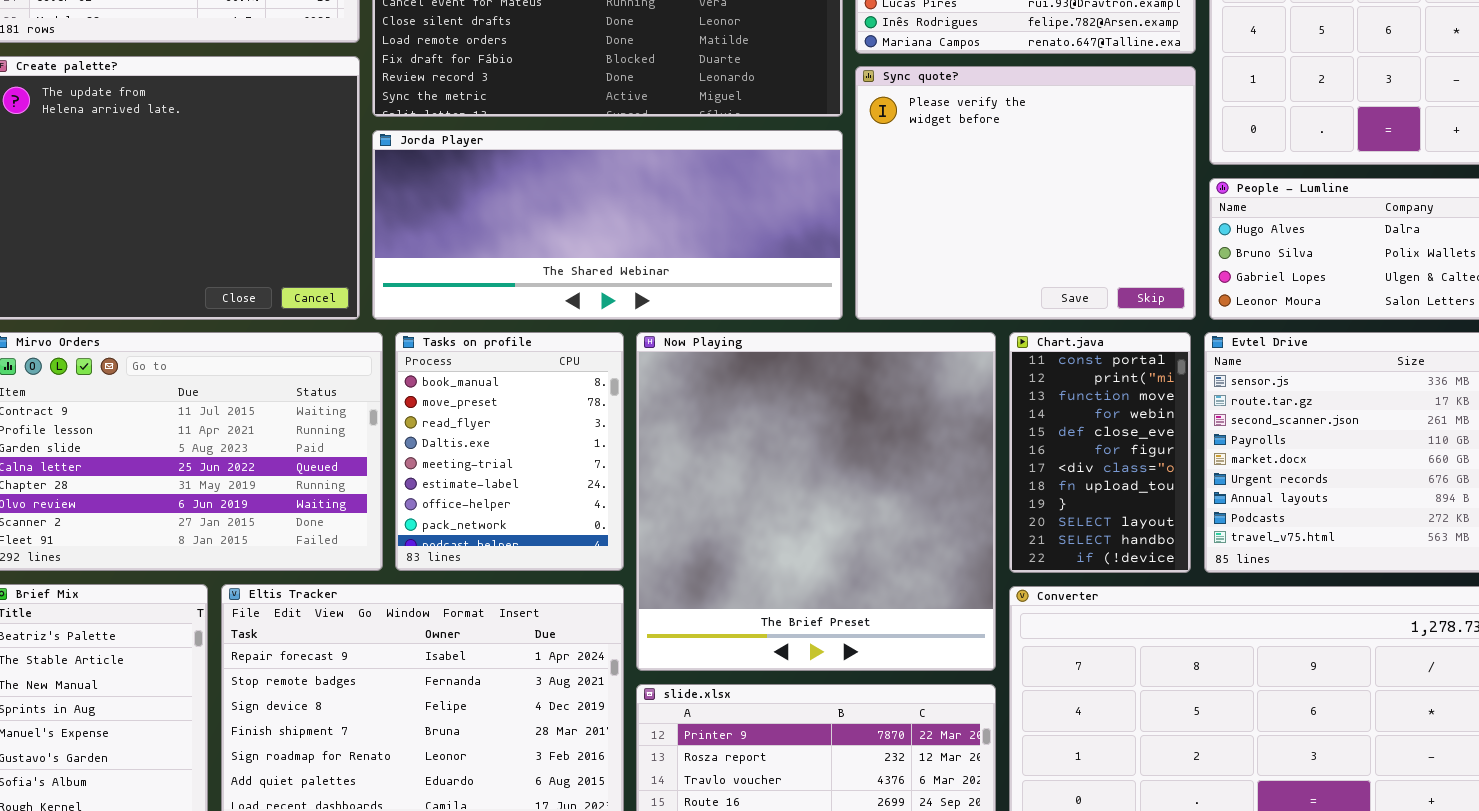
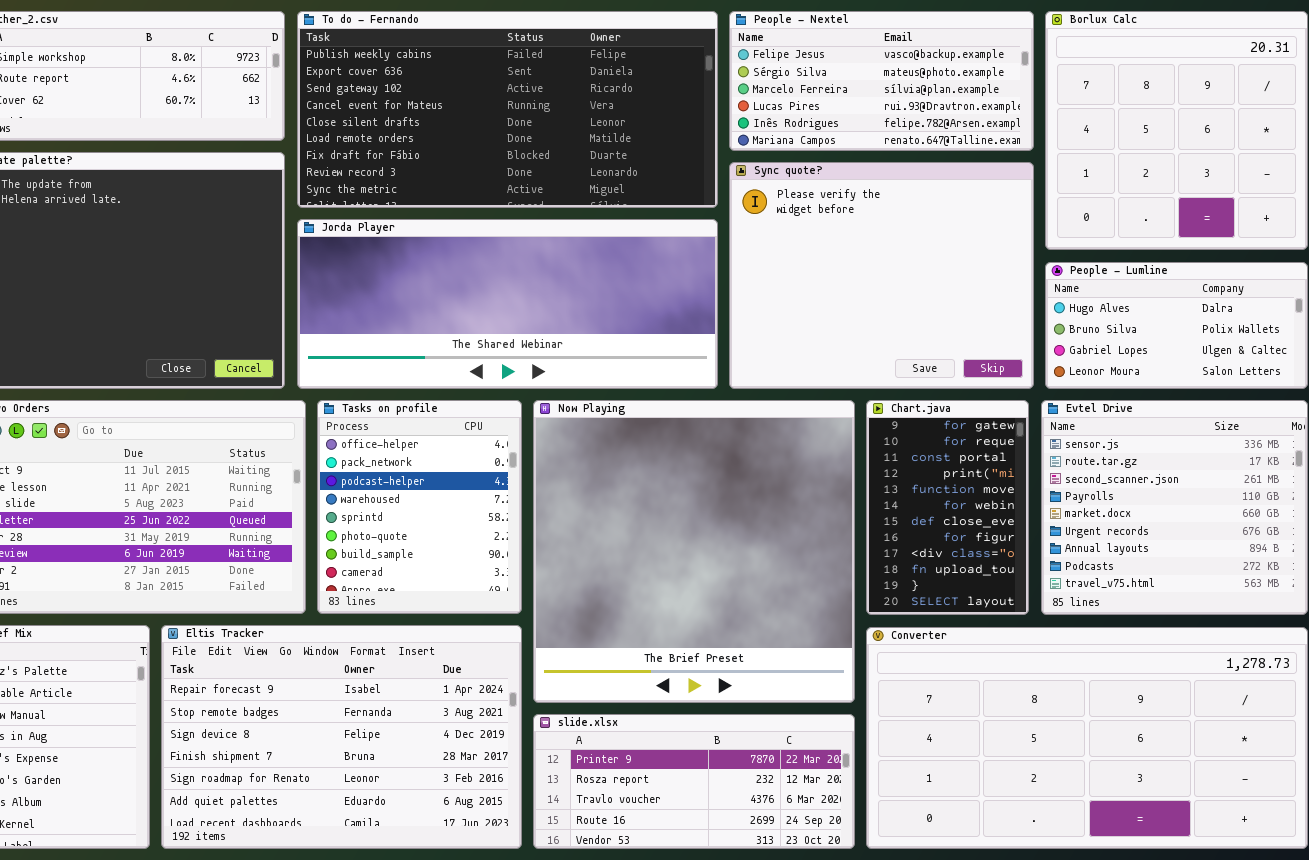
Tasks on profile: [395,332,624,571] -> [317,400,522,614], scrolled down 6 rows
Chart.java: [1009,332,1191,573] -> [866,400,1029,615], scrolled up 2 rows

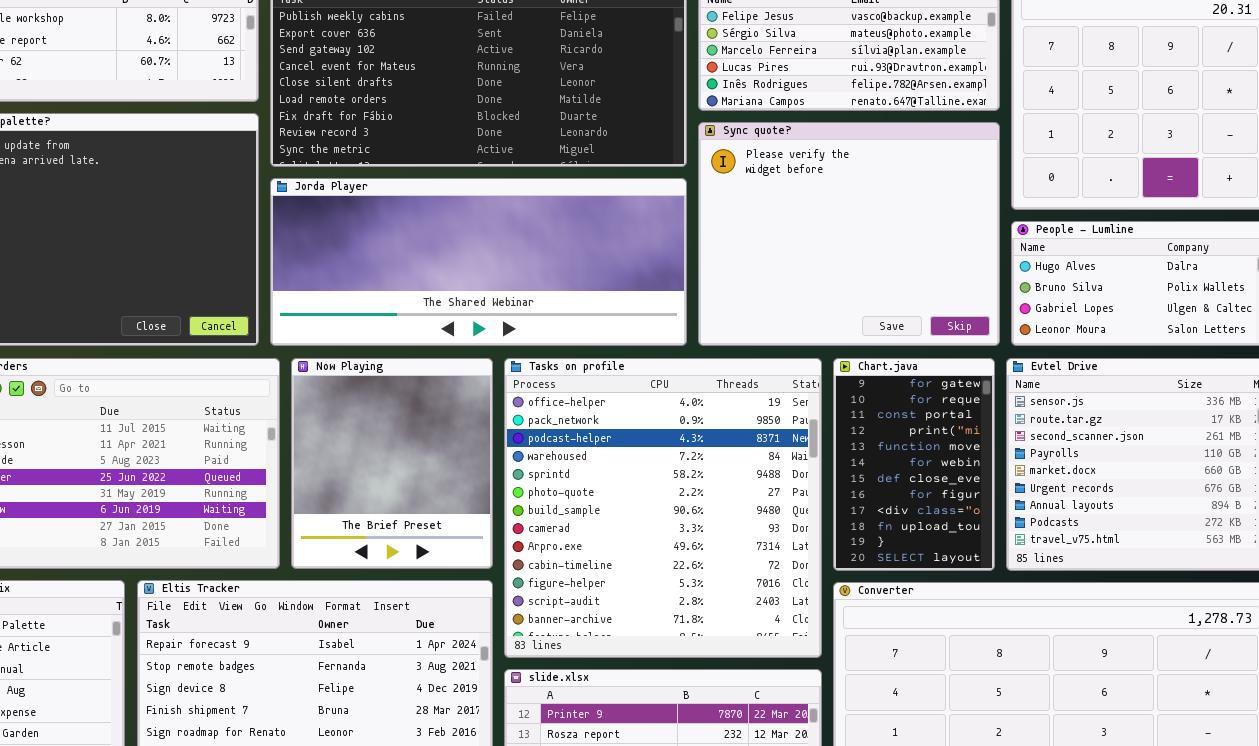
Tasks on profile: [317,400,522,614] -> [504,358,822,658], moved, resized
Now Playing: [533,400,855,703] -> [291,358,493,569], moved, resized

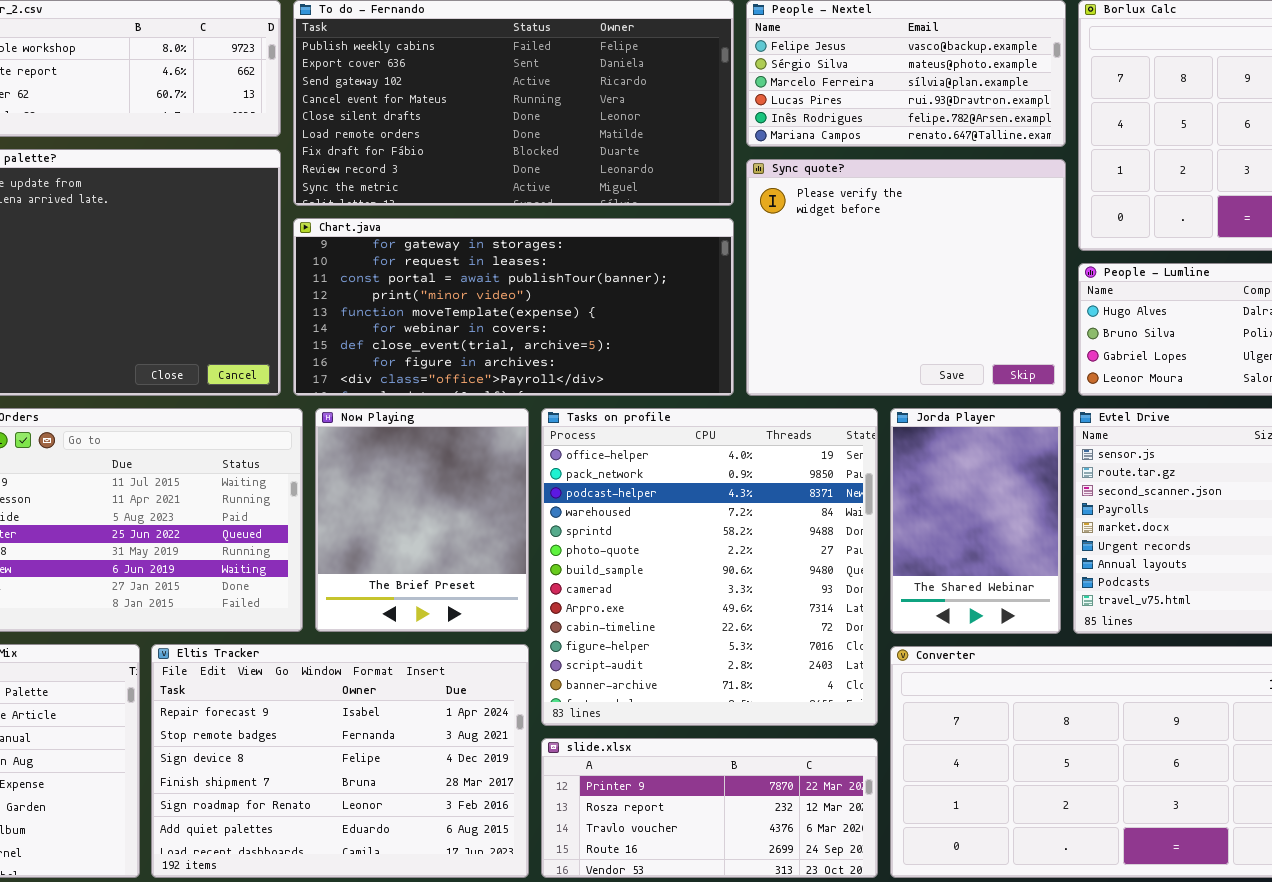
Jorda Player: [270,178,687,346] -> [890,408,1061,634], moved, resized
Chart.java: [833,358,995,571] -> [293,218,734,396], moved, resized

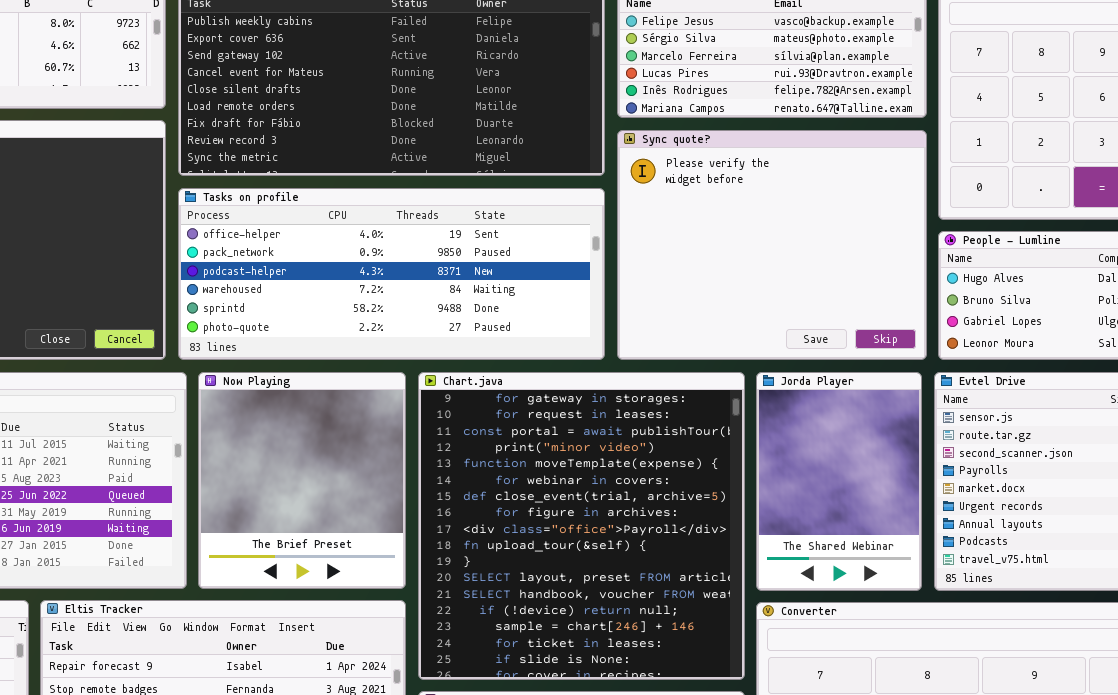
Chart.java: [293,218,734,396] -> [418,372,745,680], moved, resized
Tasks on profile: [541,408,878,726] -> [178,188,605,360], moved, resized

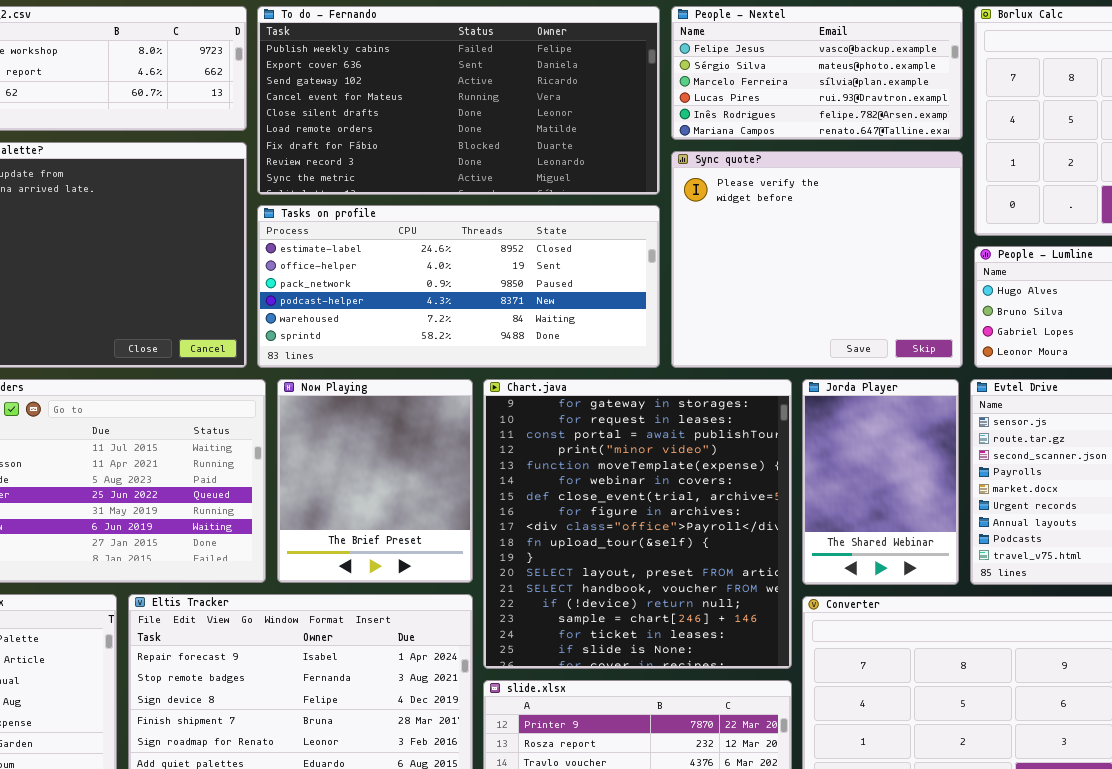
Tasks on profile: [178,188,605,360] -> [257,205,660,368], scrolled up 1 row

